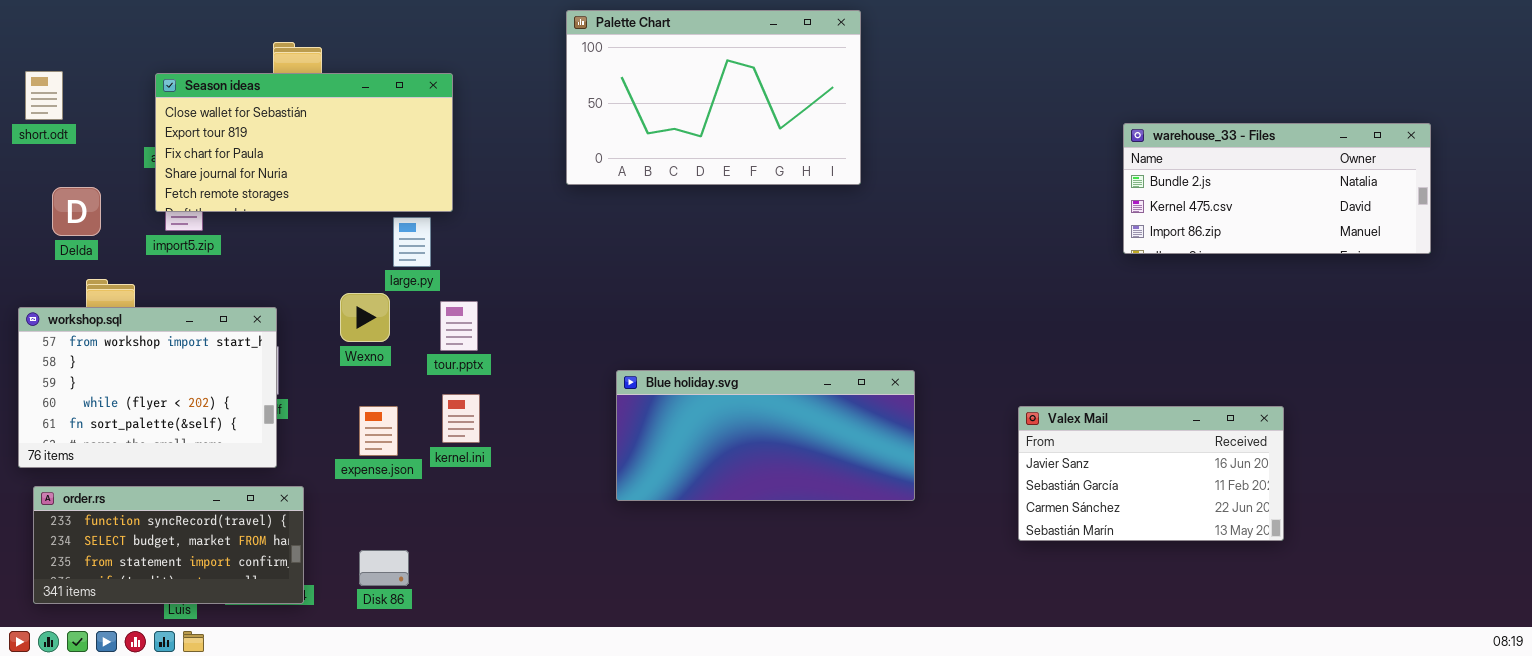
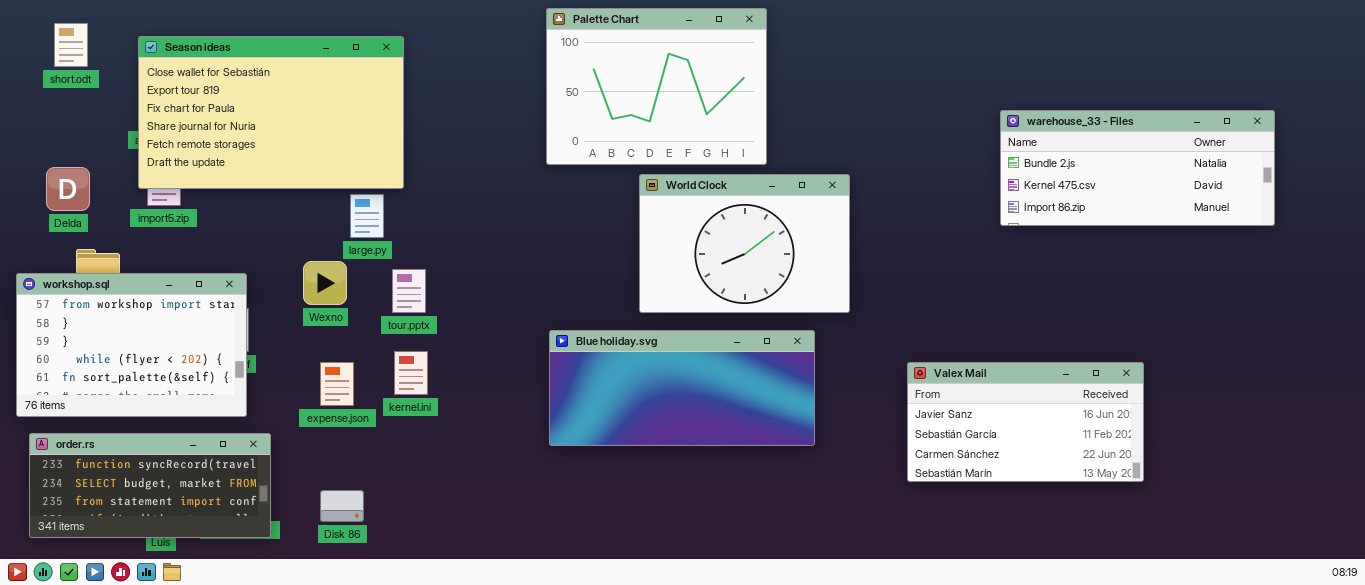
Palette Chart: [566,10,861,185] -> [546,8,767,165], resized
short.odt: [25,71,63,120] -> [54,23,88,67], moved
Season ideas: [155,73,453,212] -> [138,36,404,189], resized
World Clock: none -> [639,174,850,313], opened

